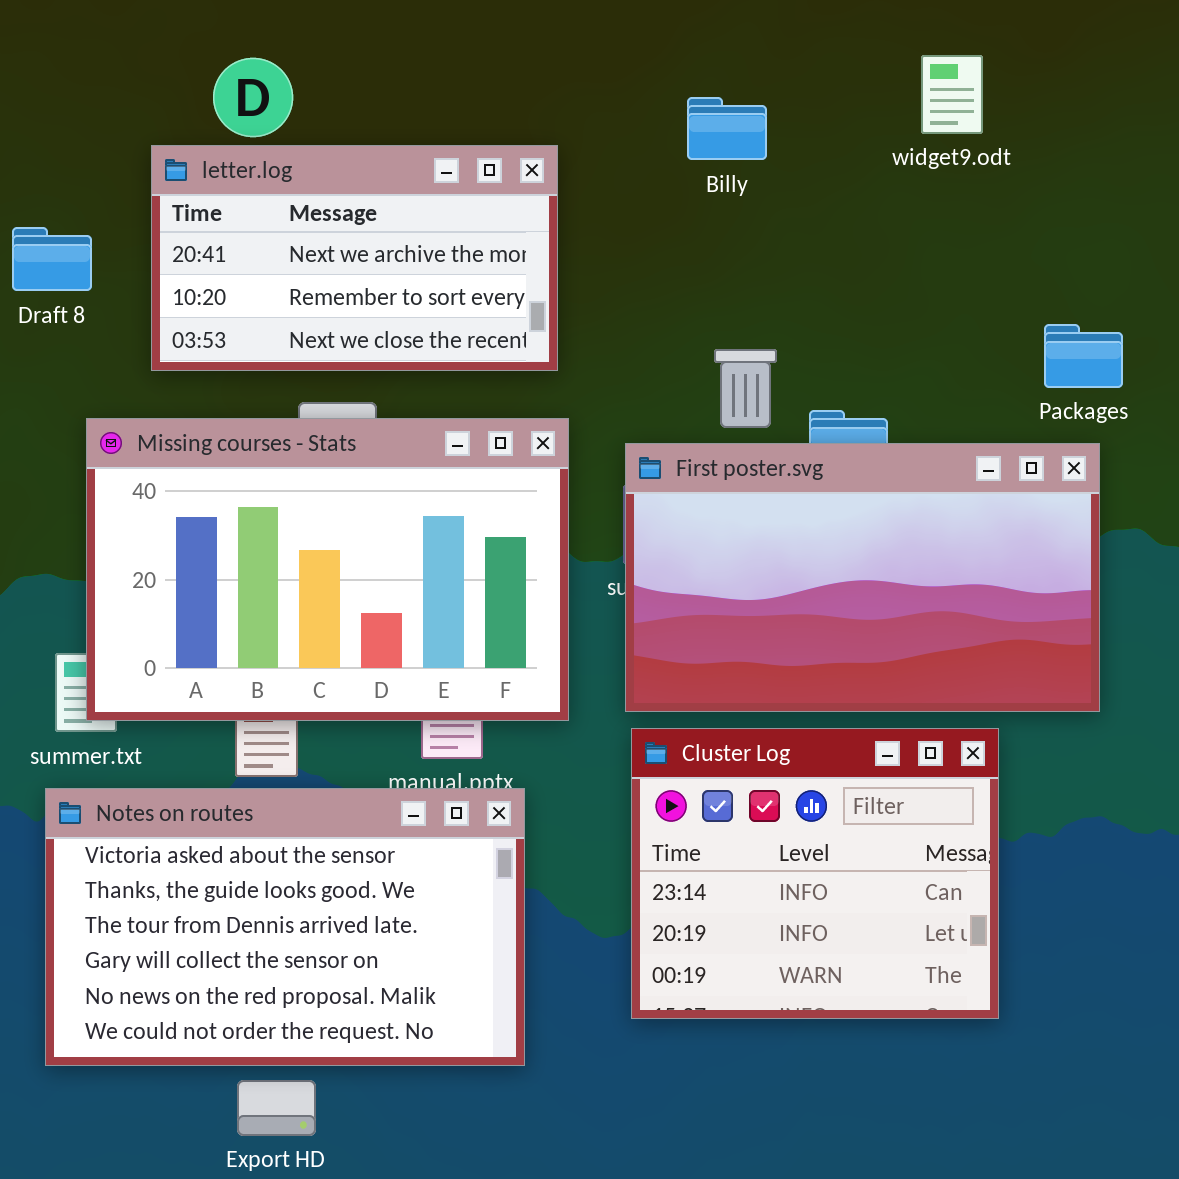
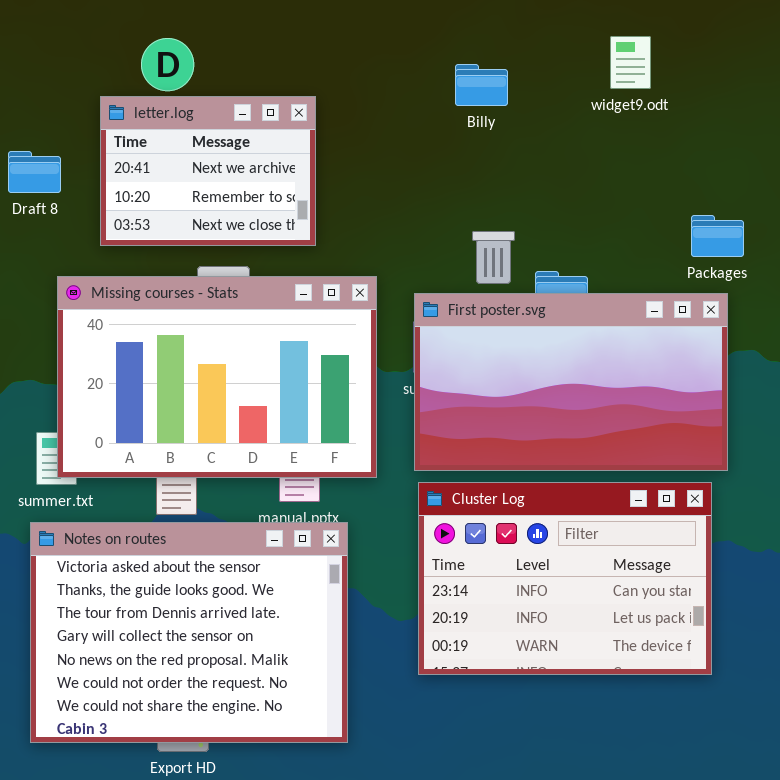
letter.log: [151,145,558,371] -> [100,96,316,246], resized
Cluster Log: [631,728,999,1019] -> [418,482,712,675], resized
Notes on routes: [45,788,525,1066] -> [30,522,348,743], resized

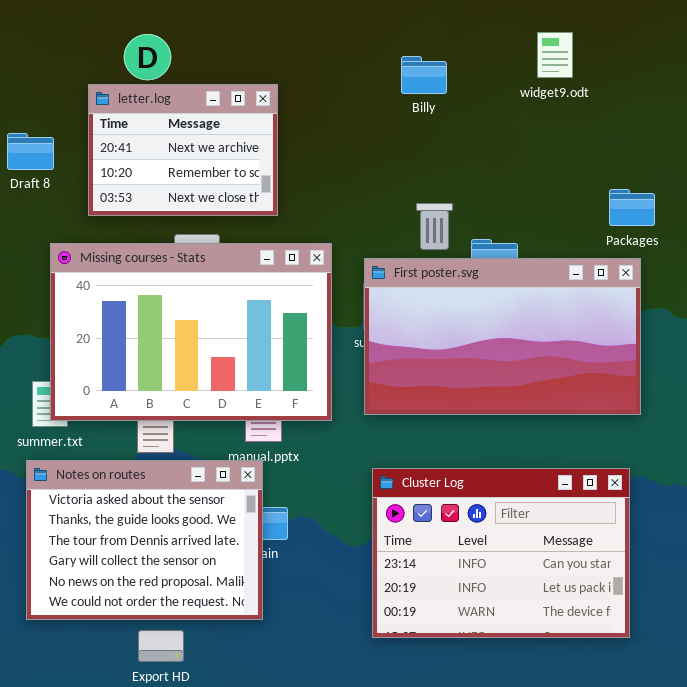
Cluster Log: [418,482,712,675] -> [372,468,630,638], moved
Notes on routes: [30,522,348,743] -> [26,460,263,620], resized

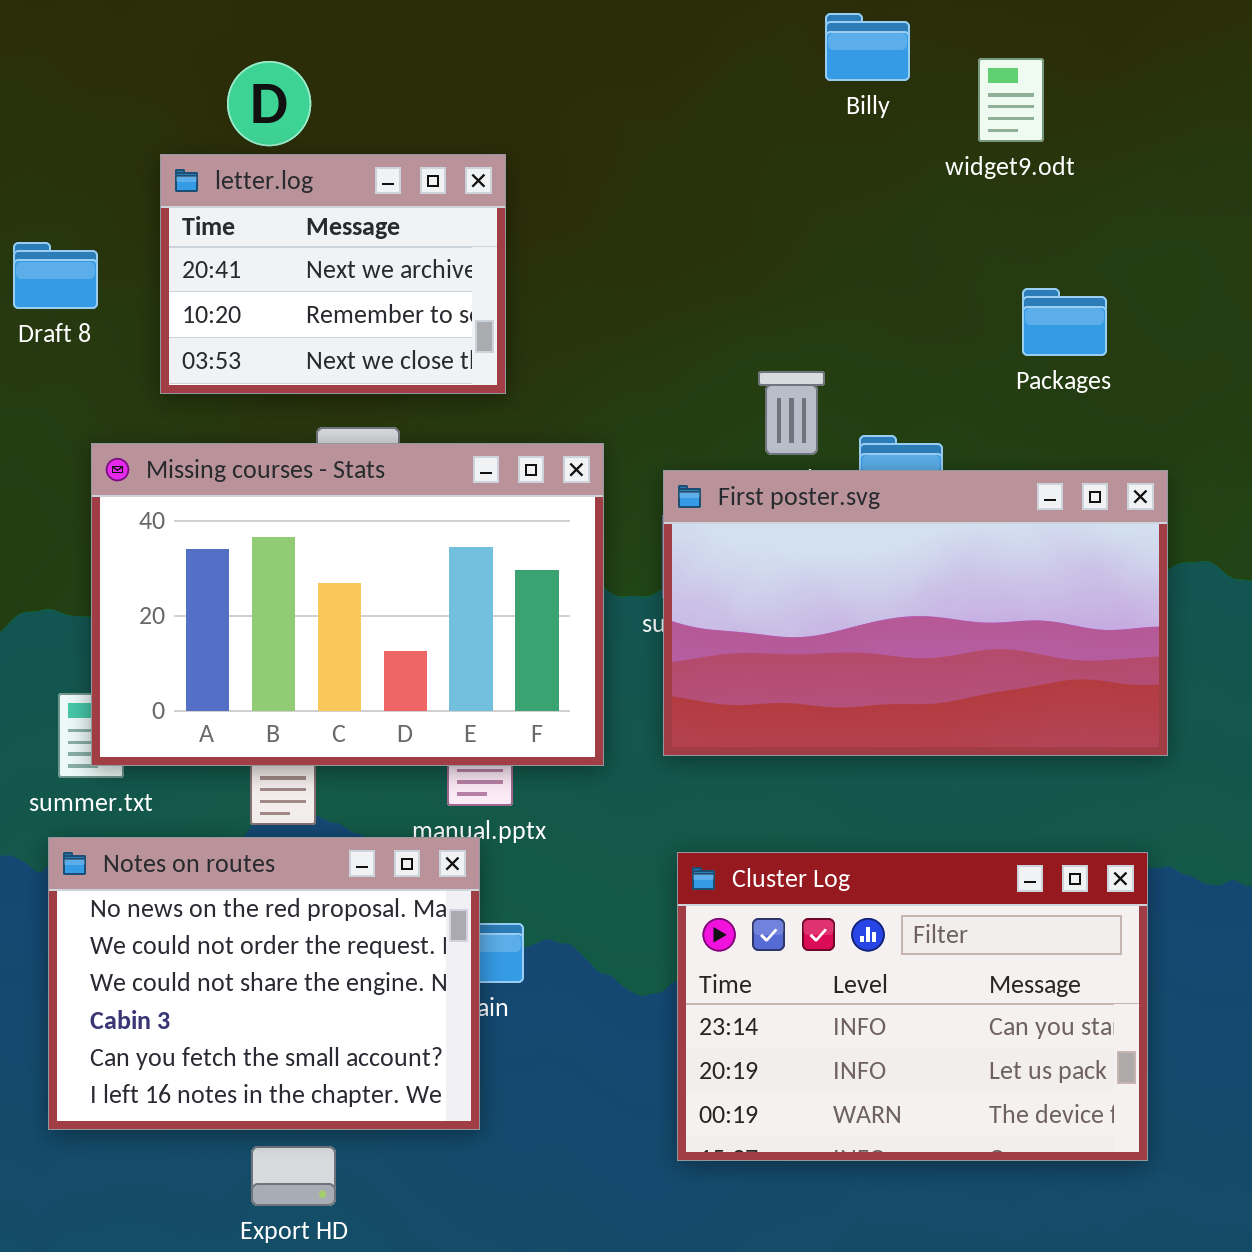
Billy: [401,56,447,94] -> [825,13,910,81], moved
Packages: [609,189,655,226] -> [1022,288,1107,356], moved
Notes on routes: [26,460,263,620] -> [48,837,480,1130], scrolled down 4 rows

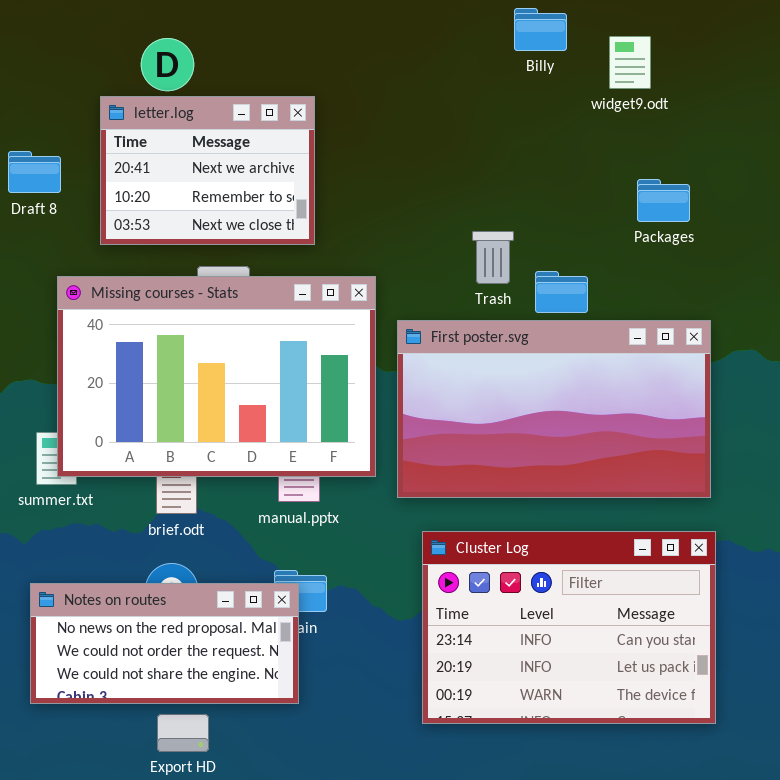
First poster.svg: [663,470,1168,756] -> [397,320,711,498], moved
Notes on routes: [48,837,480,1130] -> [30,583,299,704], resized

